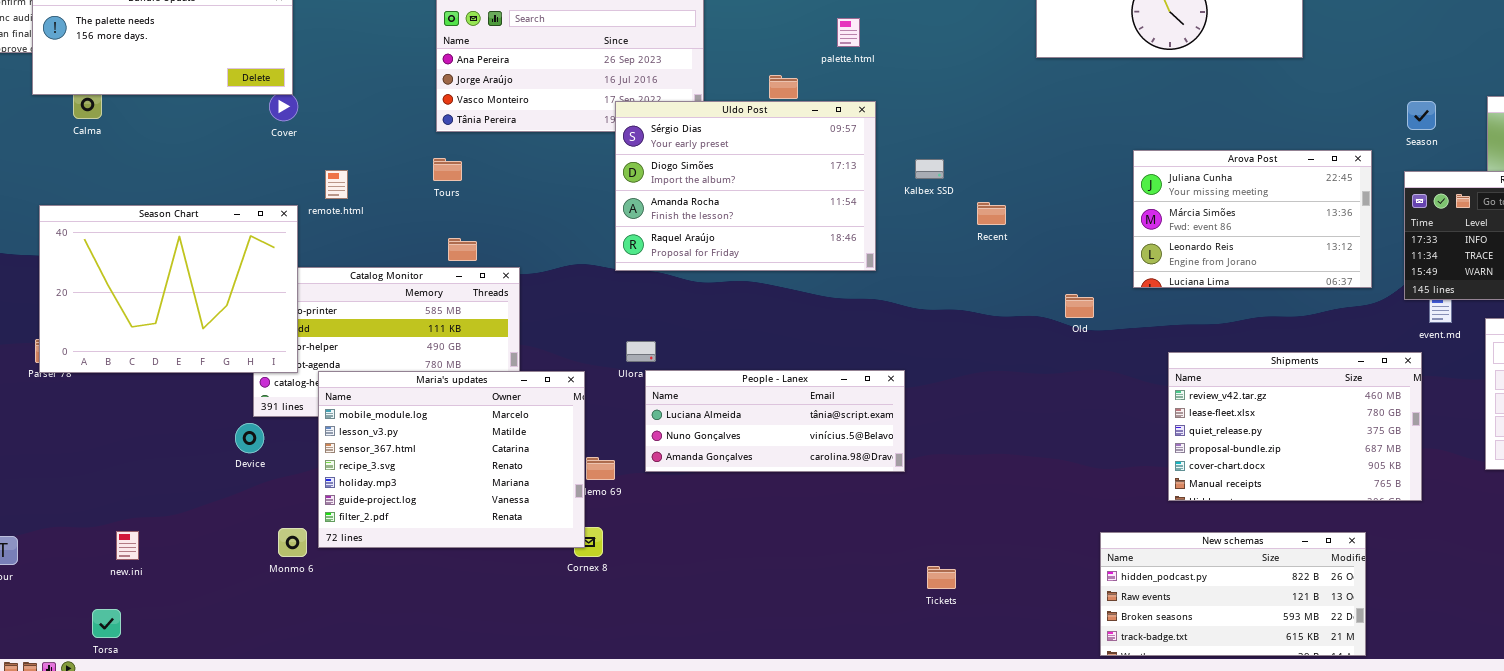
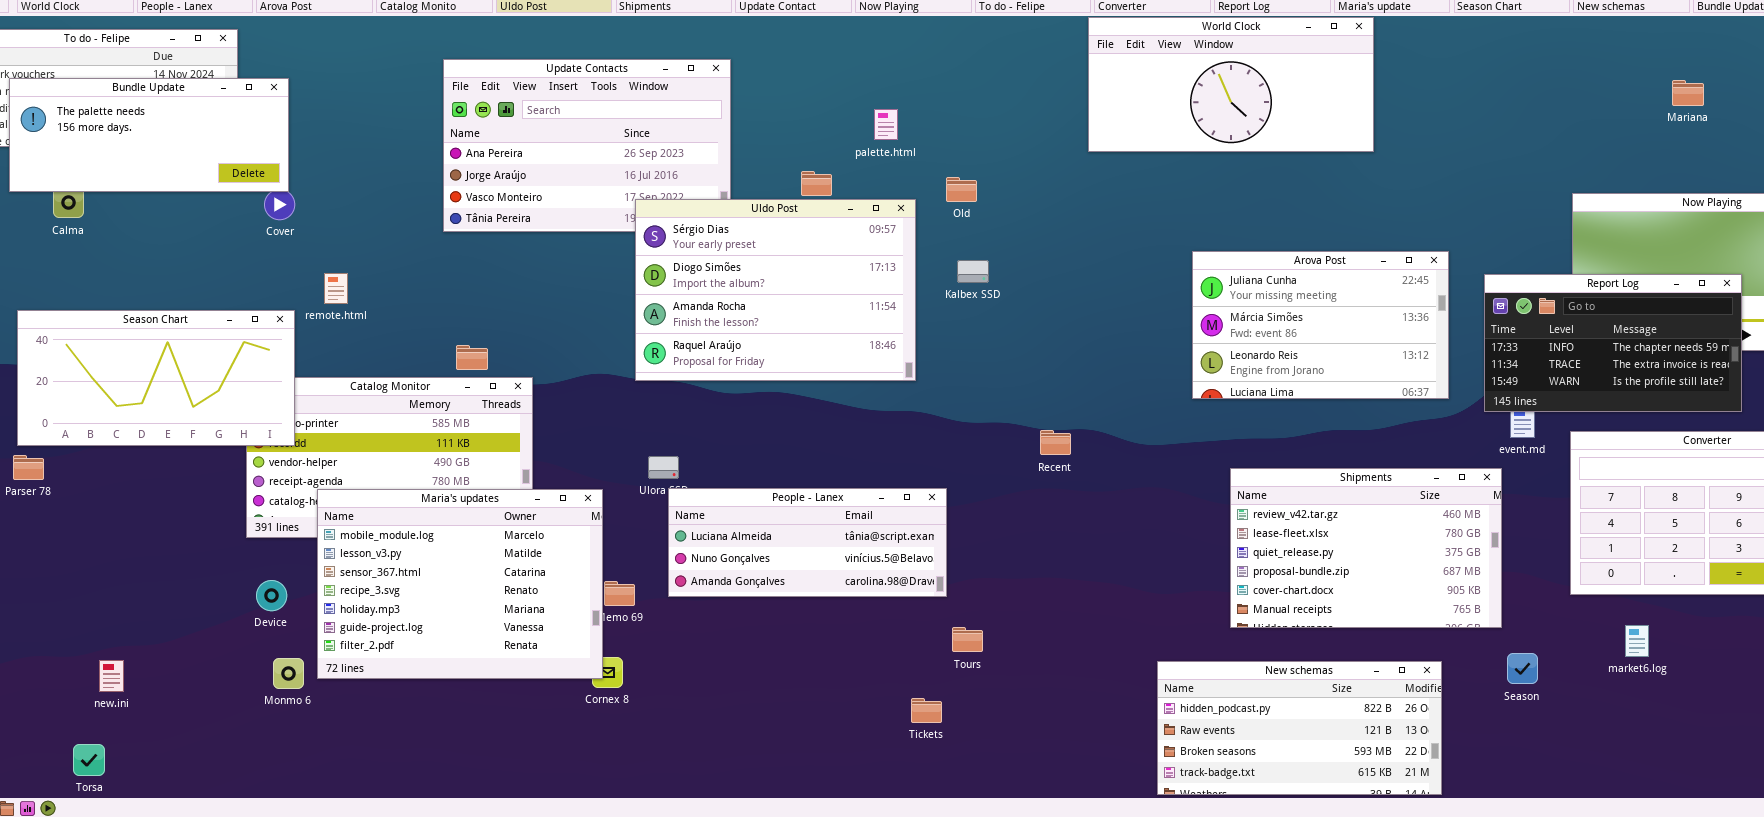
Season: [1407,101,1436,130] -> [1507,653,1538,684], moved
Tours: [433,158,462,181] -> [952,627,983,652], moved
Recent: [977,202,1006,225] -> [1040,430,1071,455], moved
Season Chart: [39,205,298,373] -> [17,310,295,446], resized
Old: [1065,294,1094,318] -> [946,177,977,202], moved
Device: [235,423,264,453] -> [256,580,287,611], moved
Tickets: [927,566,956,589] -> [911,698,942,723], moved

